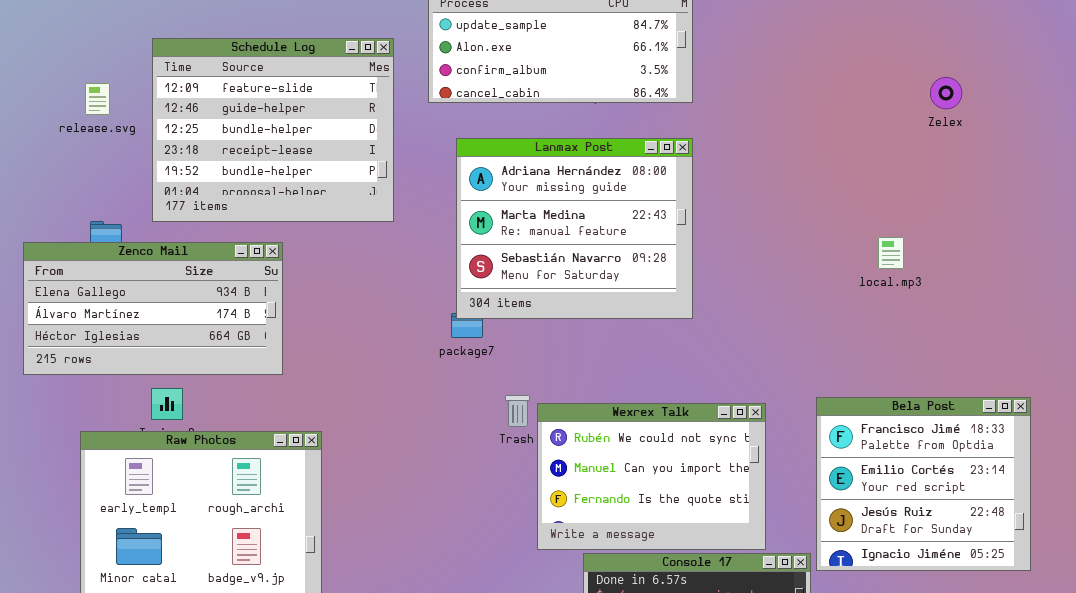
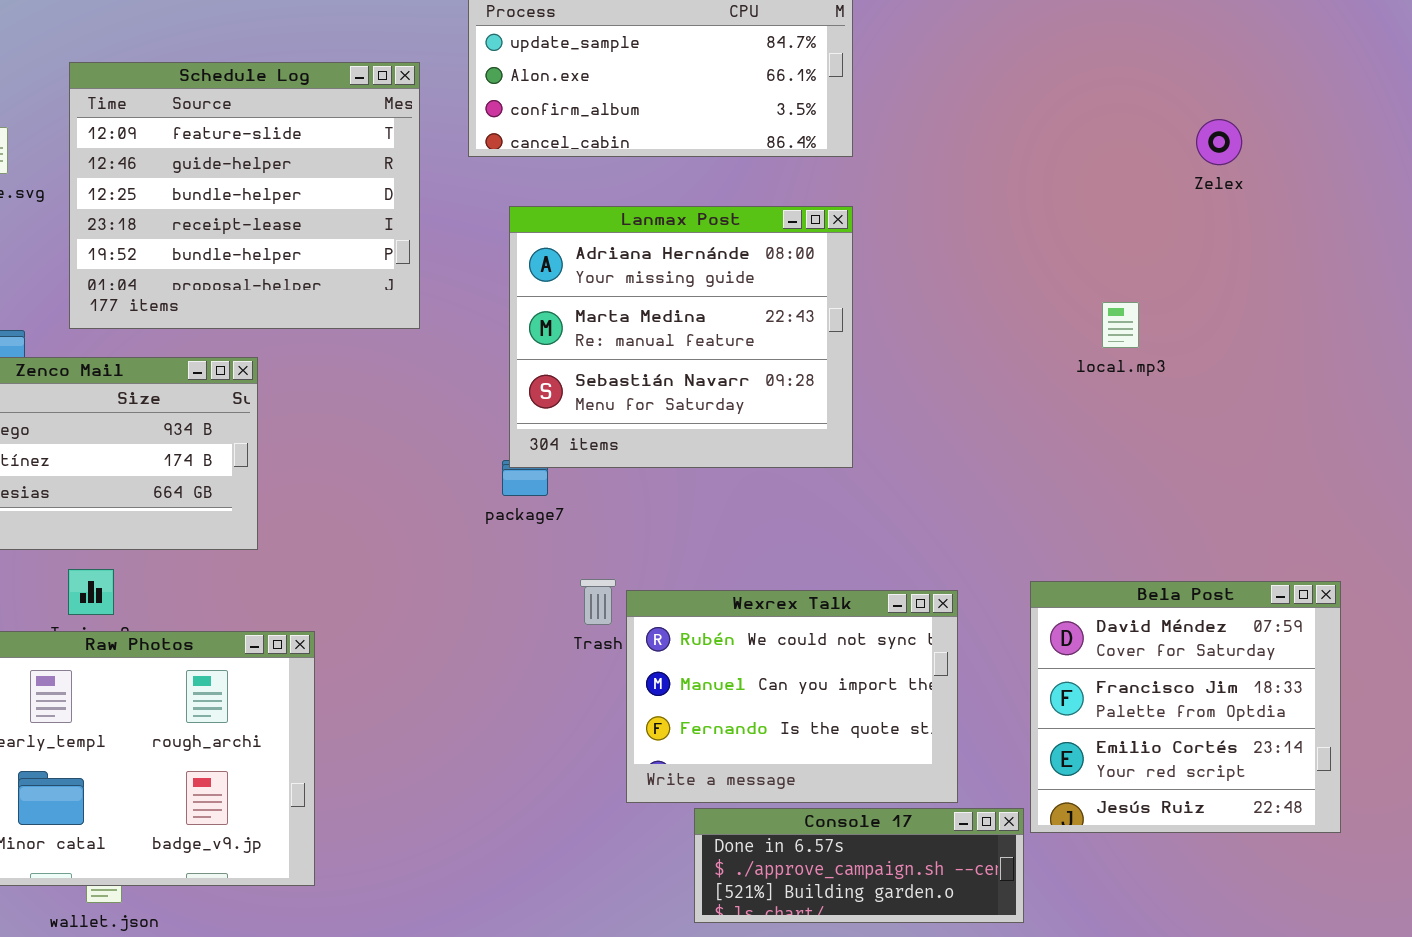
local.mp3: [878,237,904,269] -> [1102,302,1139,348], moved
Bela Post: [816,397,1031,571] -> [1030,581,1341,833], scrolled up 1 row

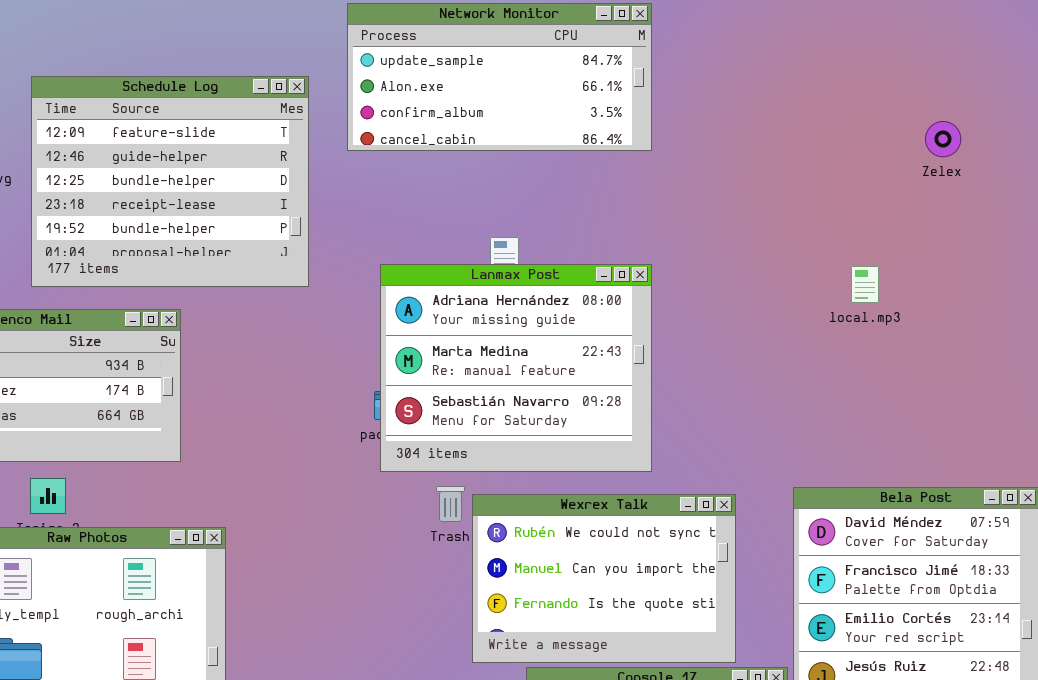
Lanmax Post: [509,206,853,468] -> [380,264,652,472], moved

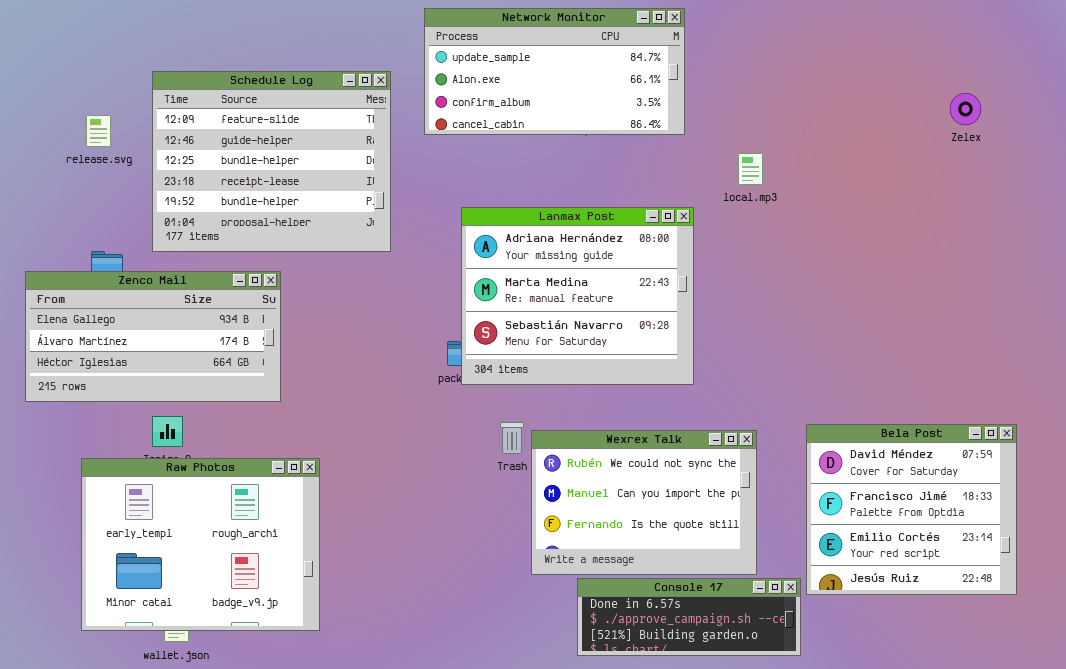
Zelex: [925,121,961,157] -> [950,93,981,125], moved
Lanmax Post: [380,264,652,472] -> [461,207,694,385], moved
local.mp3: [851,266,879,303] -> [738,153,763,185], moved

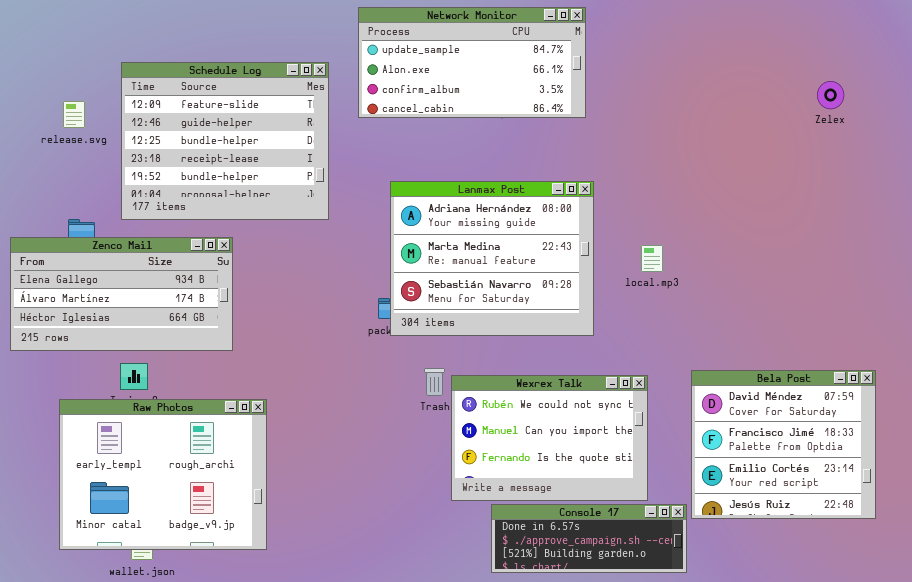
local.mp3: [738,153,763,185] -> [641,245,663,272], moved

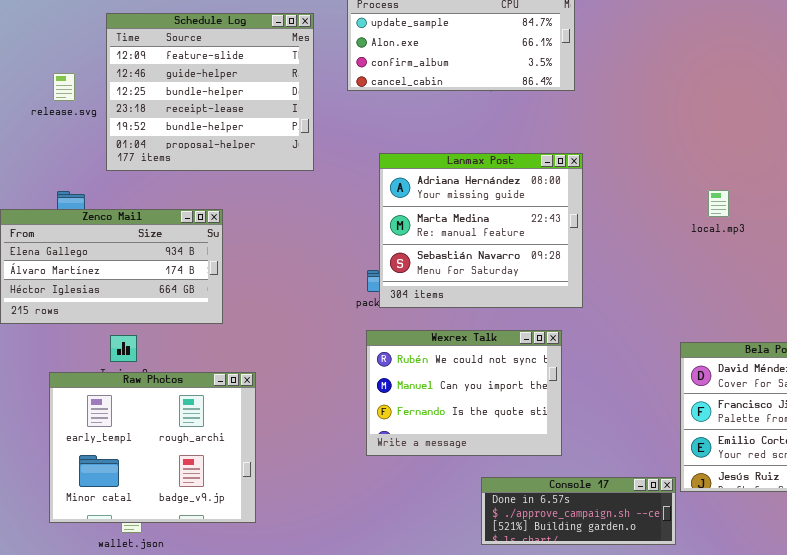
Schedule Log: [121,62,329,220] -> [106,13,314,171], moved
local.mp3: [641,245,663,272] -> [708,190,729,217], moved
Wexrex Talk: [451,375,648,501] -> [366,330,562,456], moved

